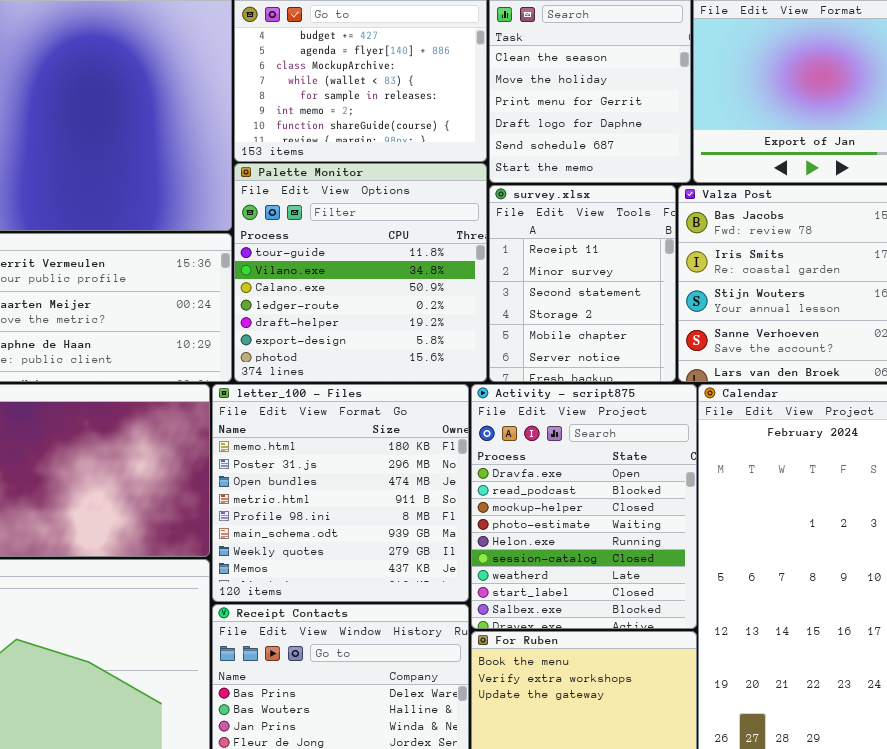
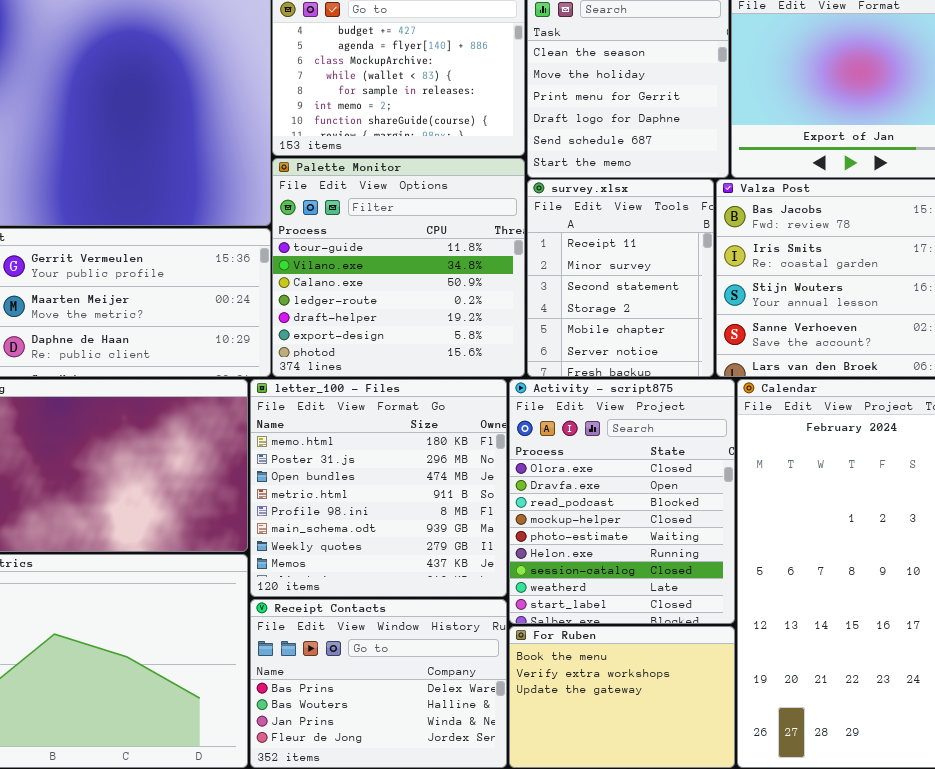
Activity - script875: [471,384,697,629] -> [509,379,735,624], scrolled up 1 row

